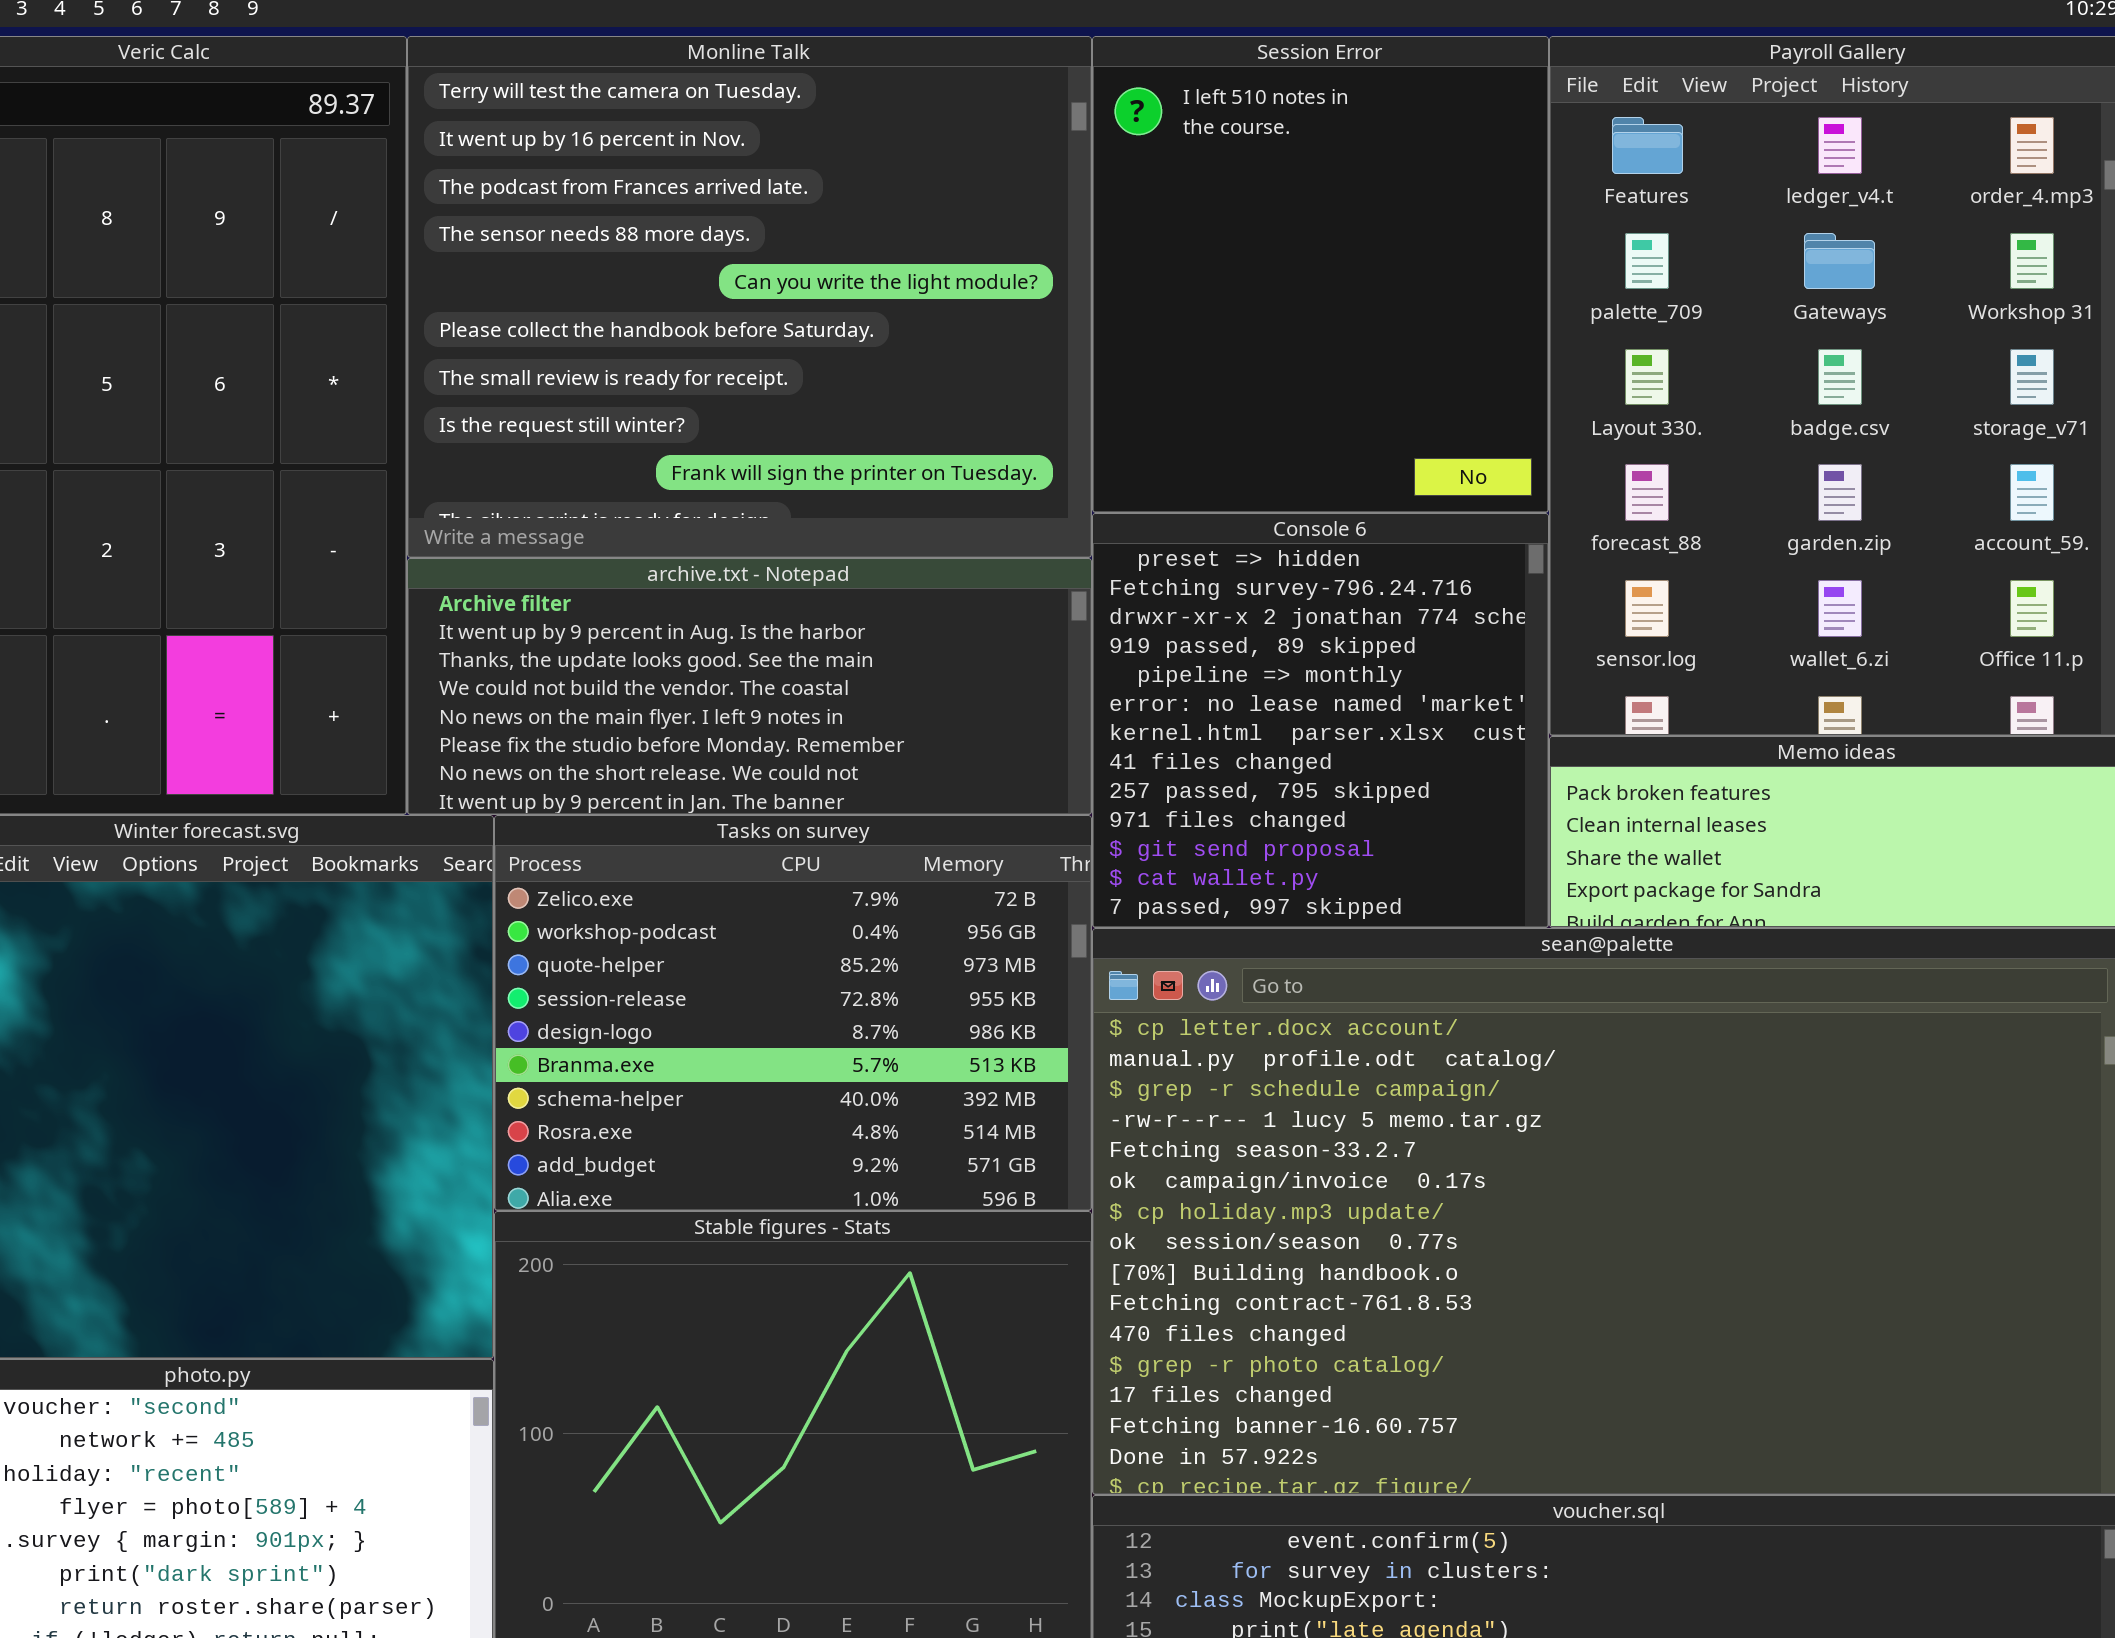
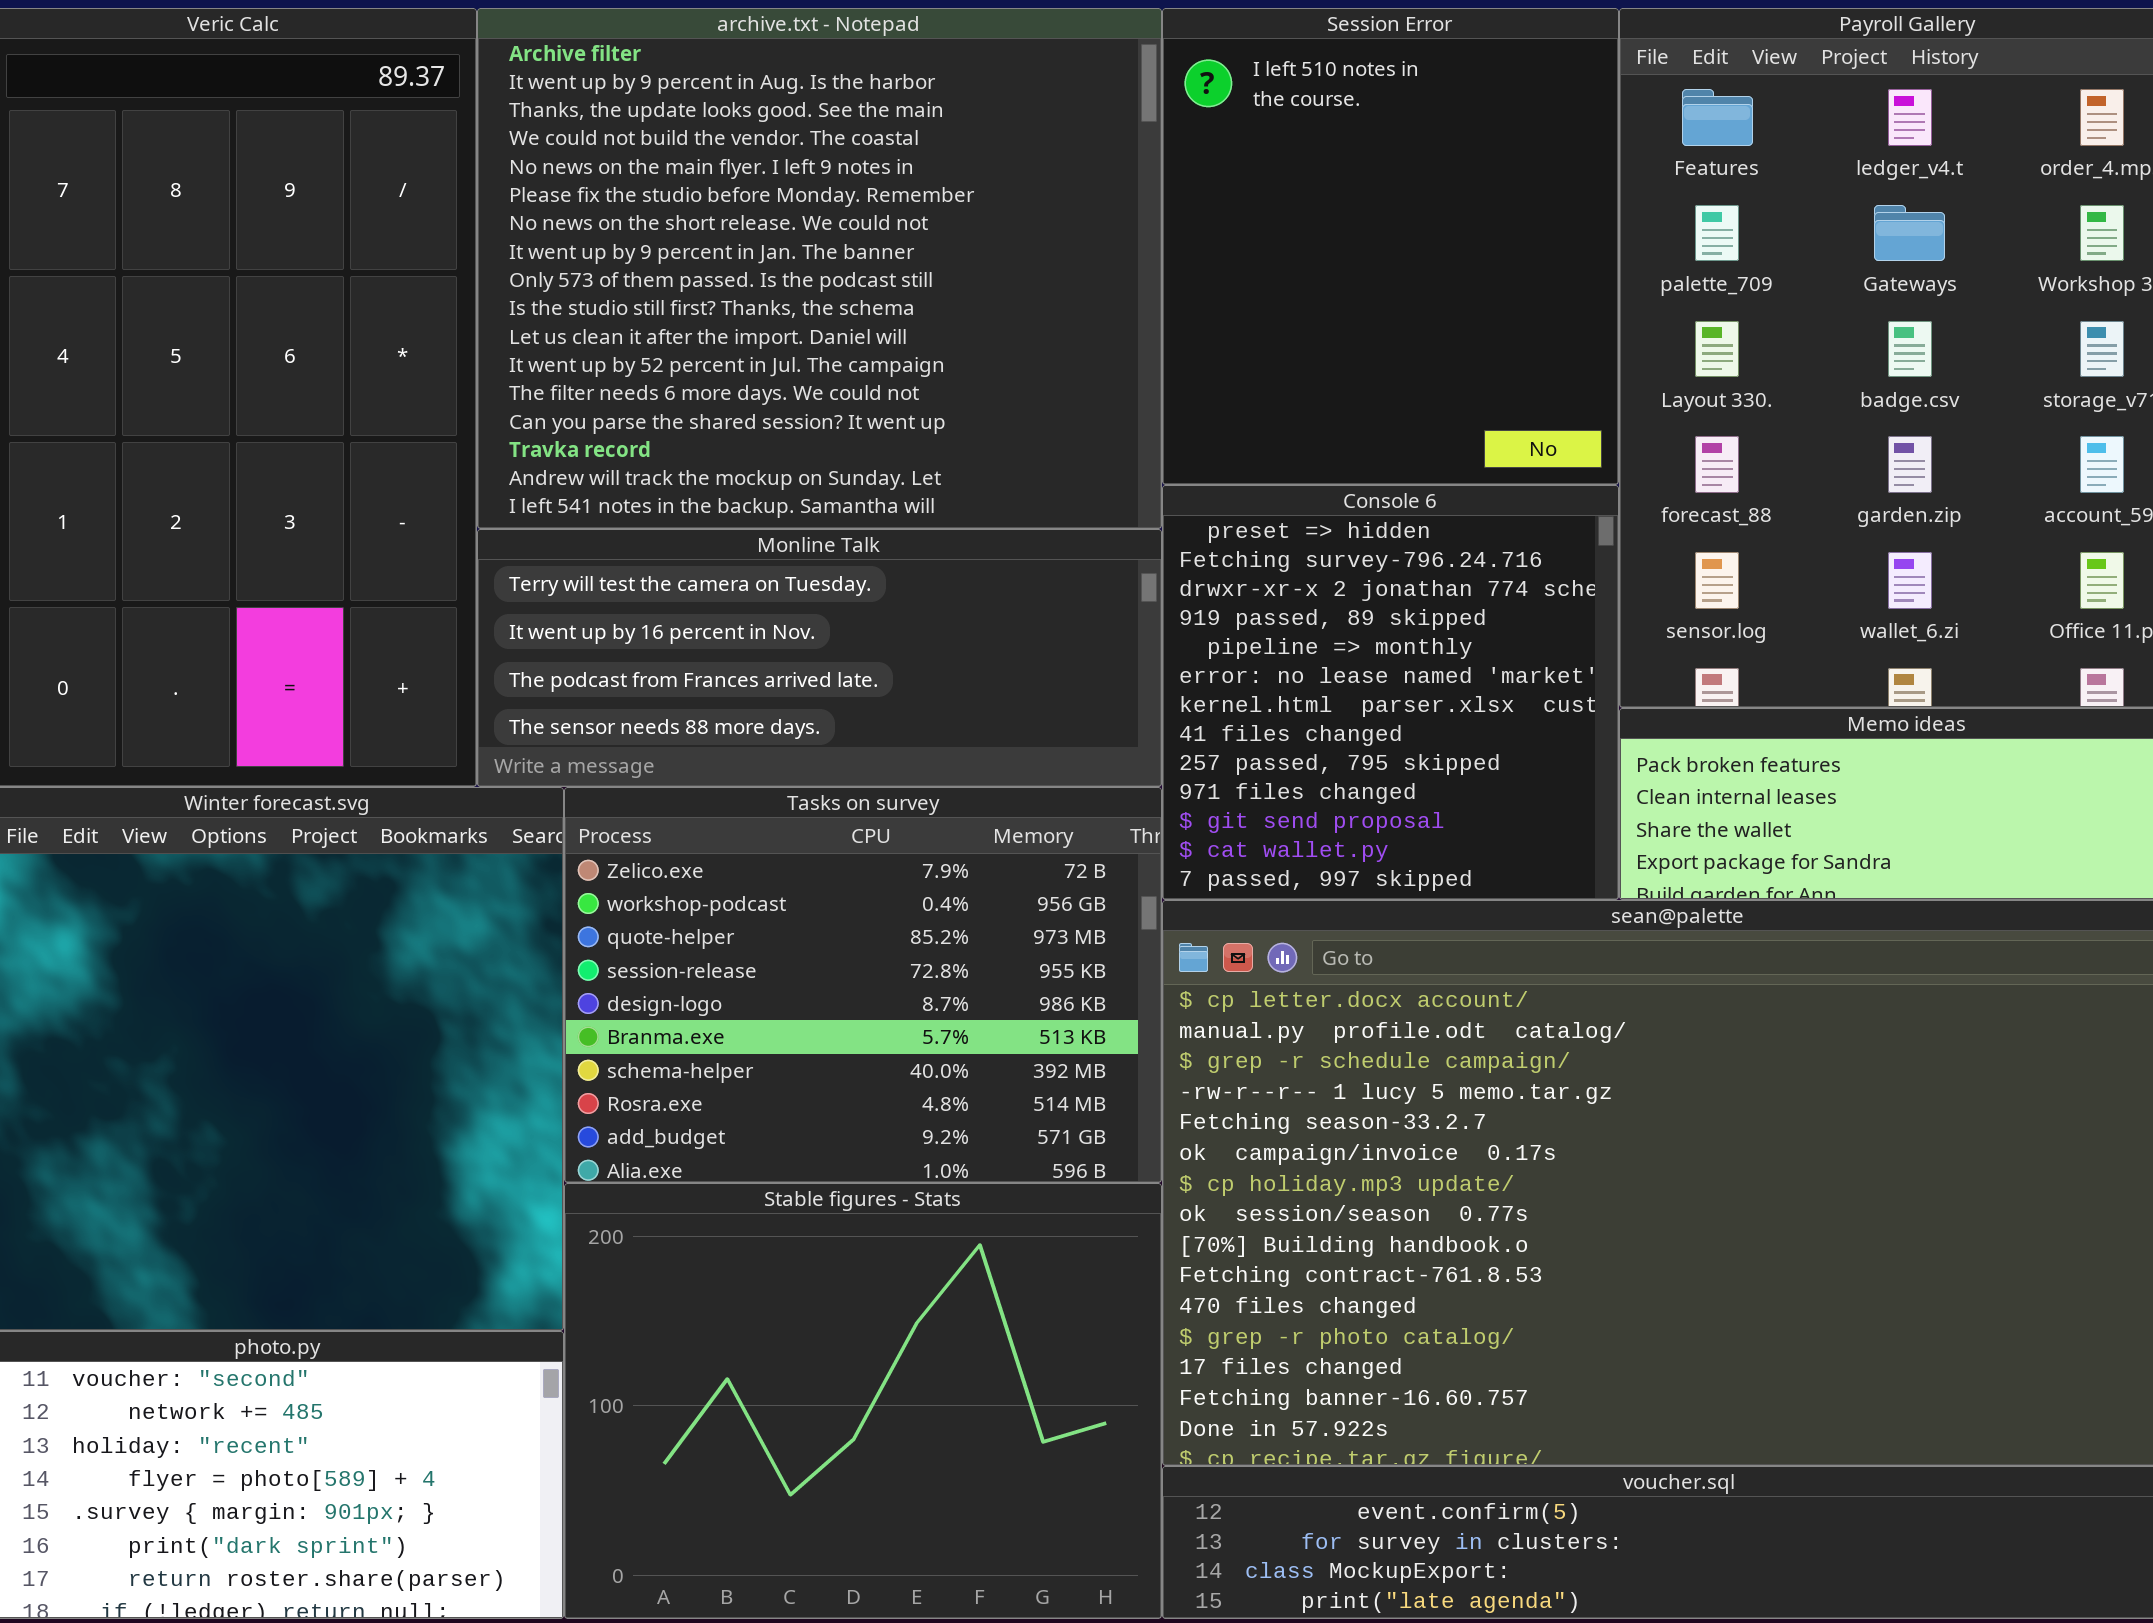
Monline Talk: [407,36,1092,558] -> [477,529,1162,787], moved, resized
archive.txt - Notepad: [407,558,1092,815] -> [477,8,1162,529], moved, resized

